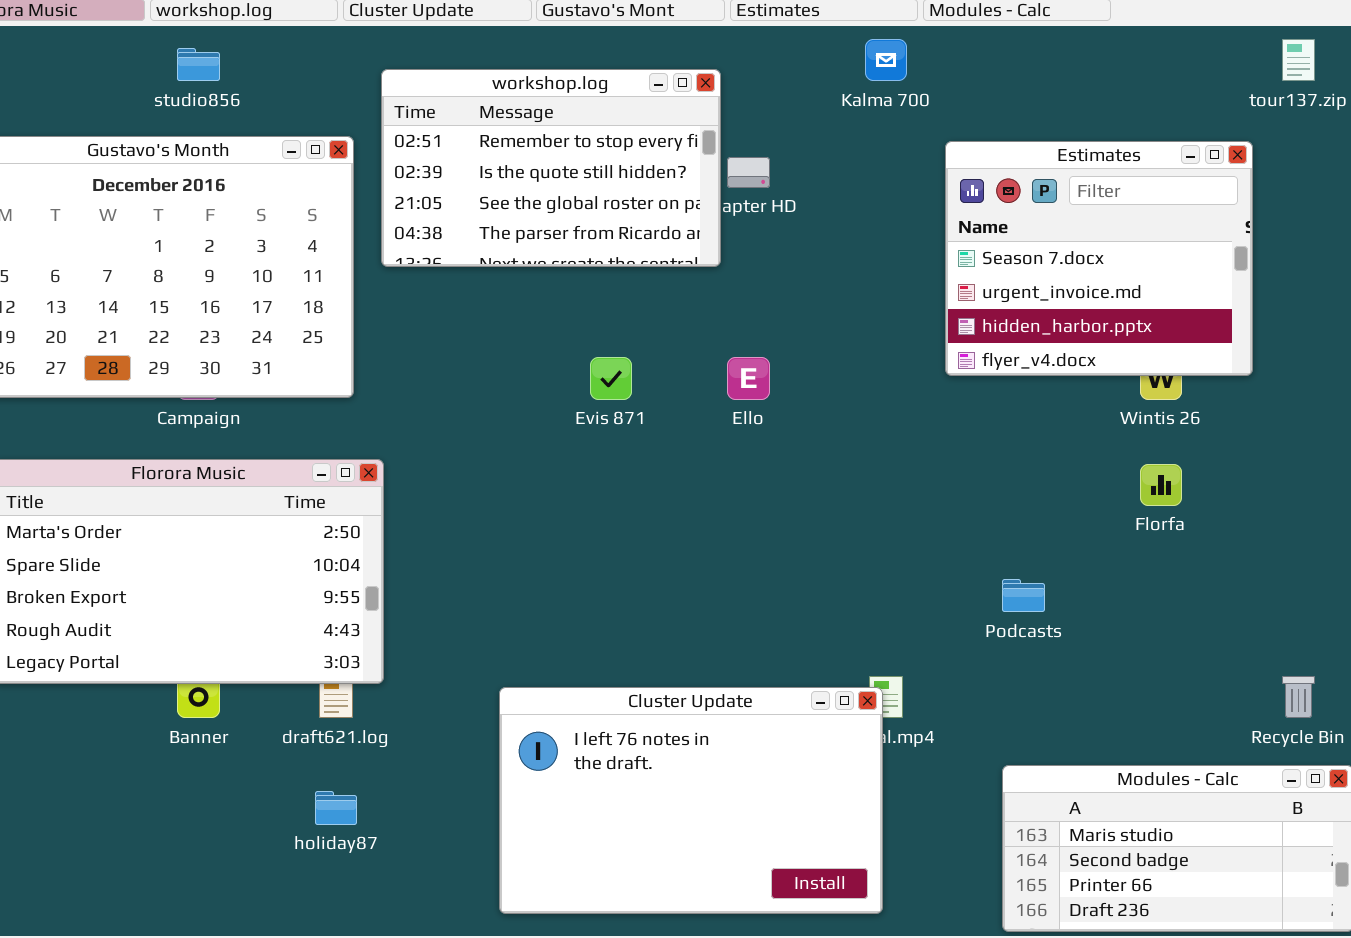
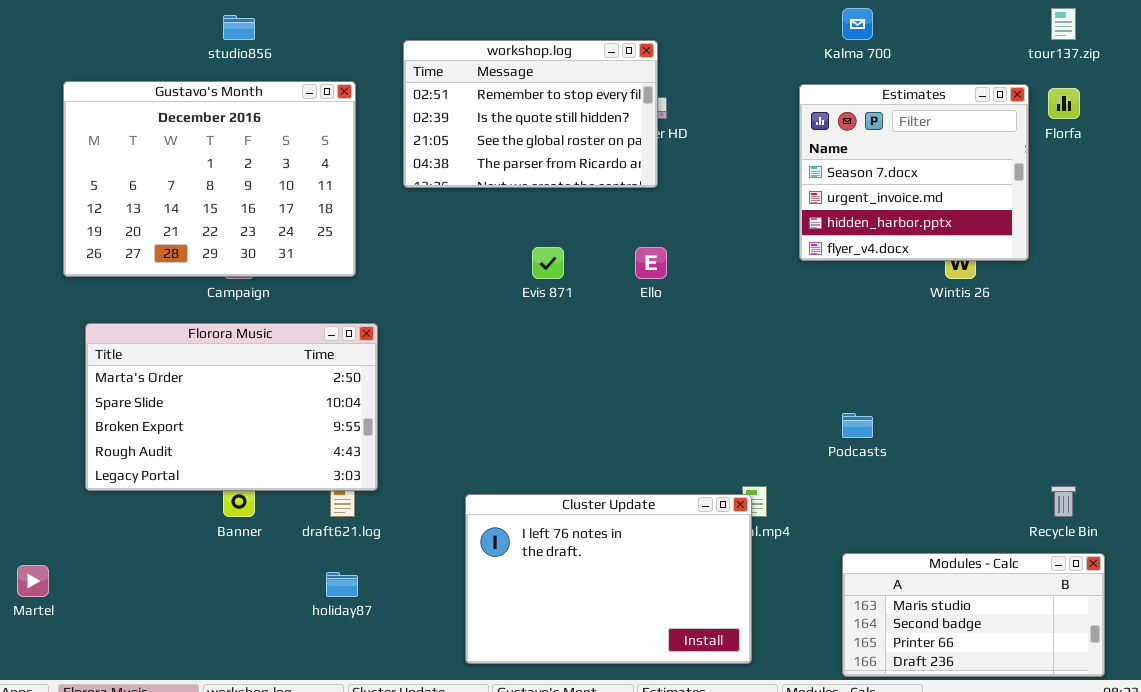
Kalma 700: [865,39,907,81] -> [842,8,873,40], moved
workshop.log: [381,69,721,267] -> [403,40,658,188], moved
Florfa: [1140,464,1182,506] -> [1048,88,1080,119], moved

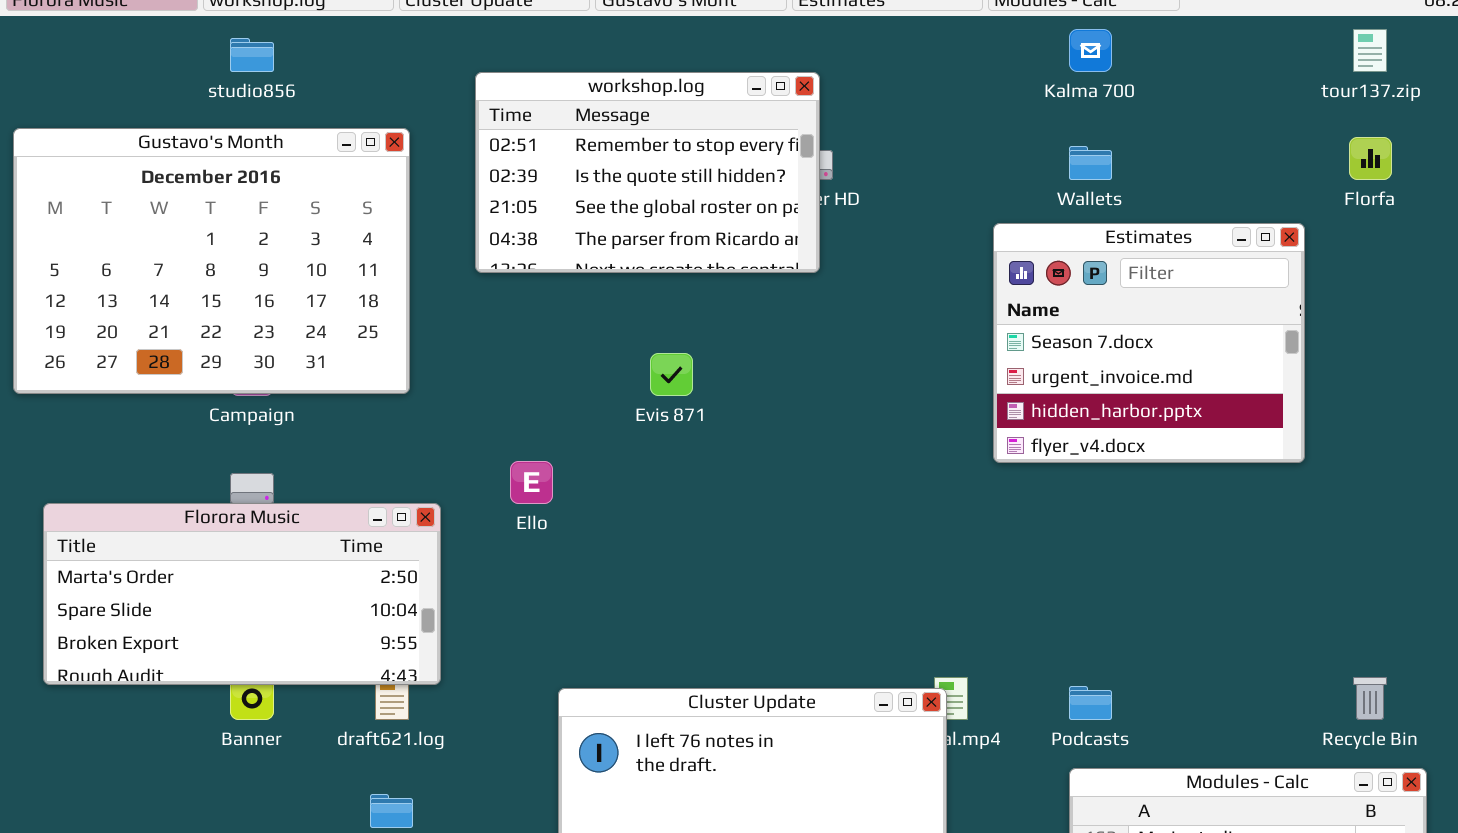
Estimates: [799,84,1029,261] -> [993,223,1305,463], moved
Ello: [635,247,667,279] -> [510,461,553,504], moved
Florora Music: [85,323,378,491] -> [43,503,441,685], resized
Podcasts: [842,413,873,438] -> [1069,686,1112,720], moved

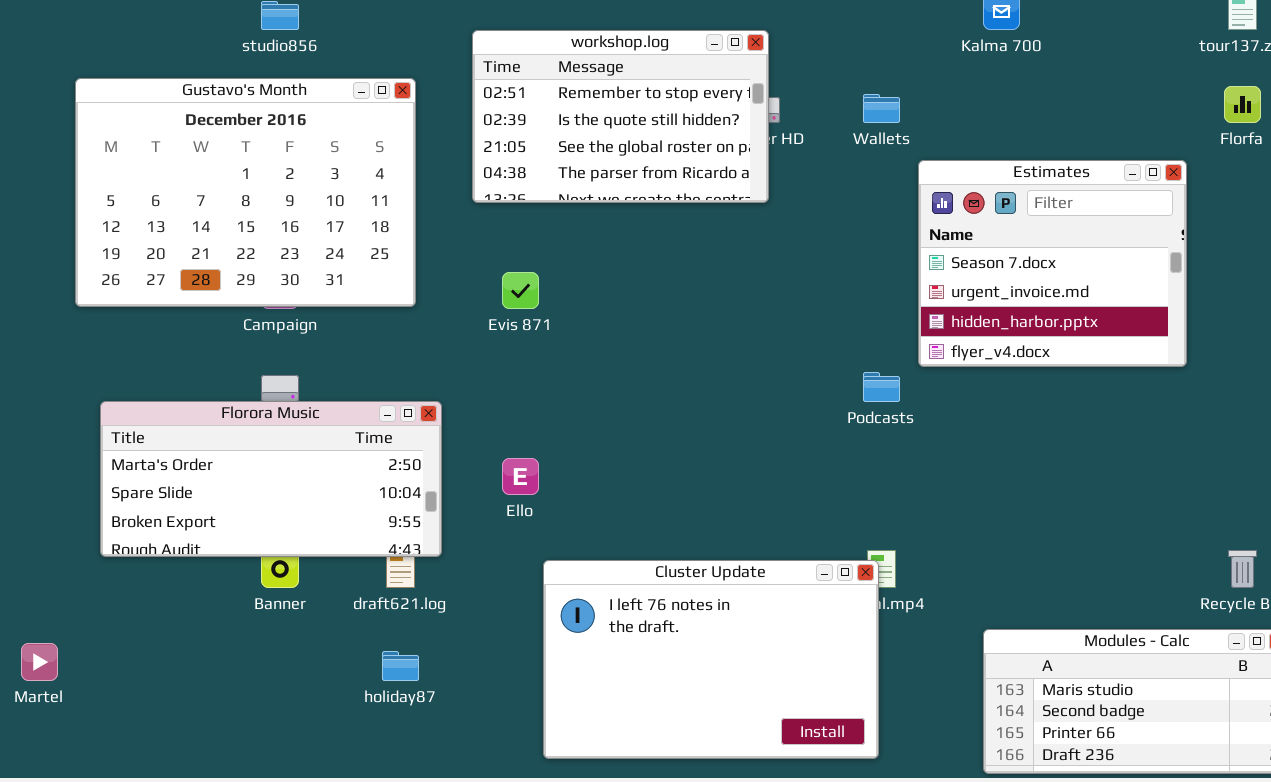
Wallets: [1069,146,1112,180] -> [863,94,900,123], moved
Evis 871: [650,353,693,396] -> [502,272,539,309], moved
Ello: [510,461,553,504] -> [502,458,539,495], moved
Podcasts: [1069,686,1112,720] -> [863,372,900,402], moved

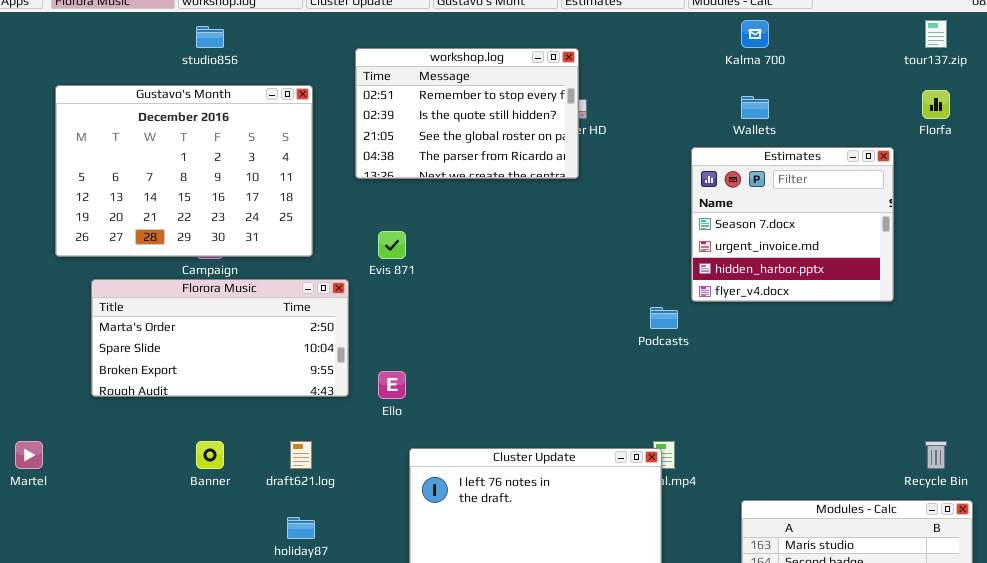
Wallets: [863,94,900,123] -> [741,96,769,119], moved
Florora Music: [100,401,442,557] -> [91,279,349,397], moved
Martel: [21,643,58,681] -> [15,441,43,469], moved

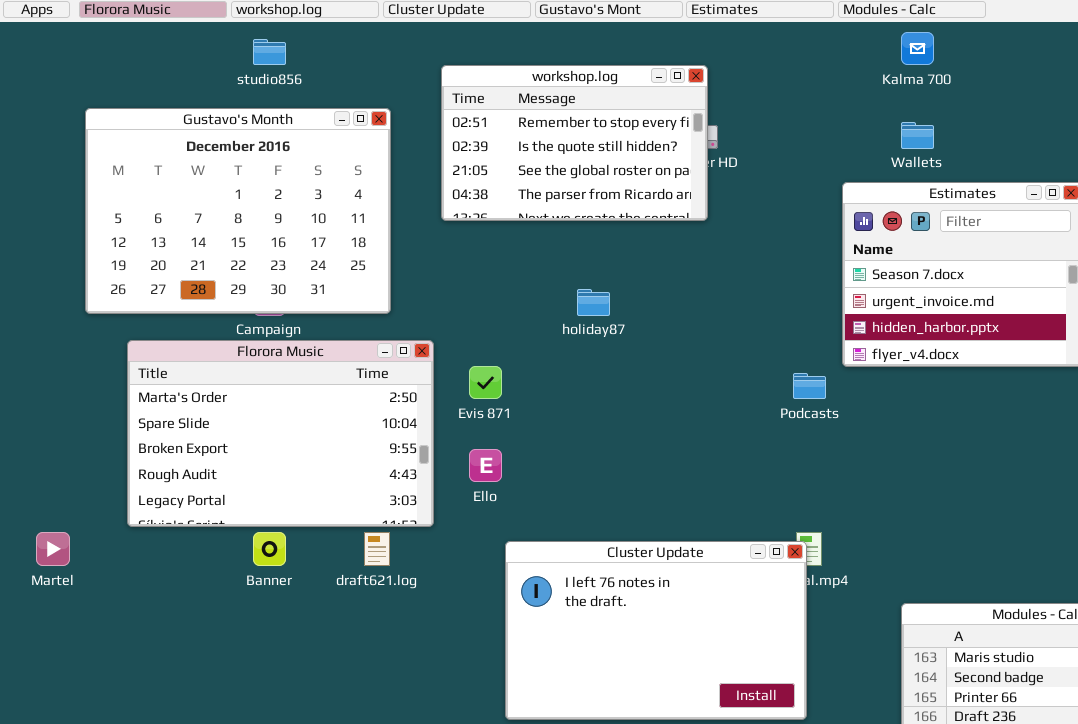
Evis 871: [378,231,406,259] -> [469,366,502,399], moved
Florora Music: [91,279,349,397] -> [127,340,434,527], resized
holiday87: [287,517,315,539] -> [577,289,610,316], moved

